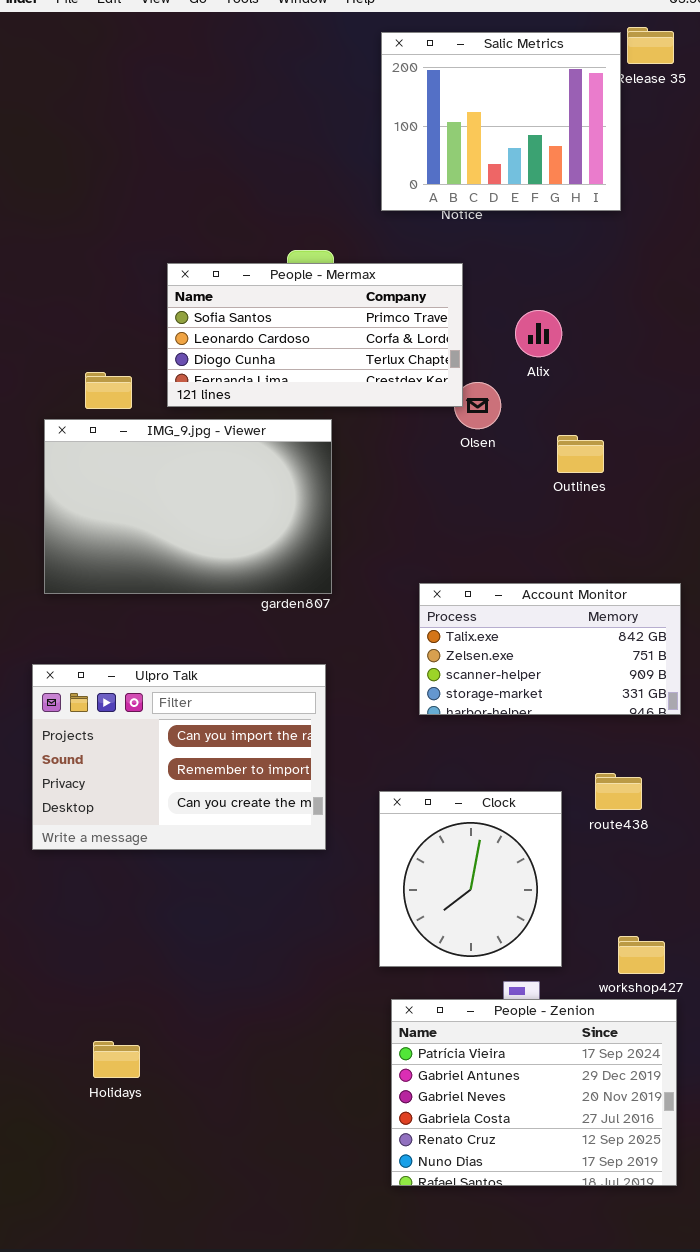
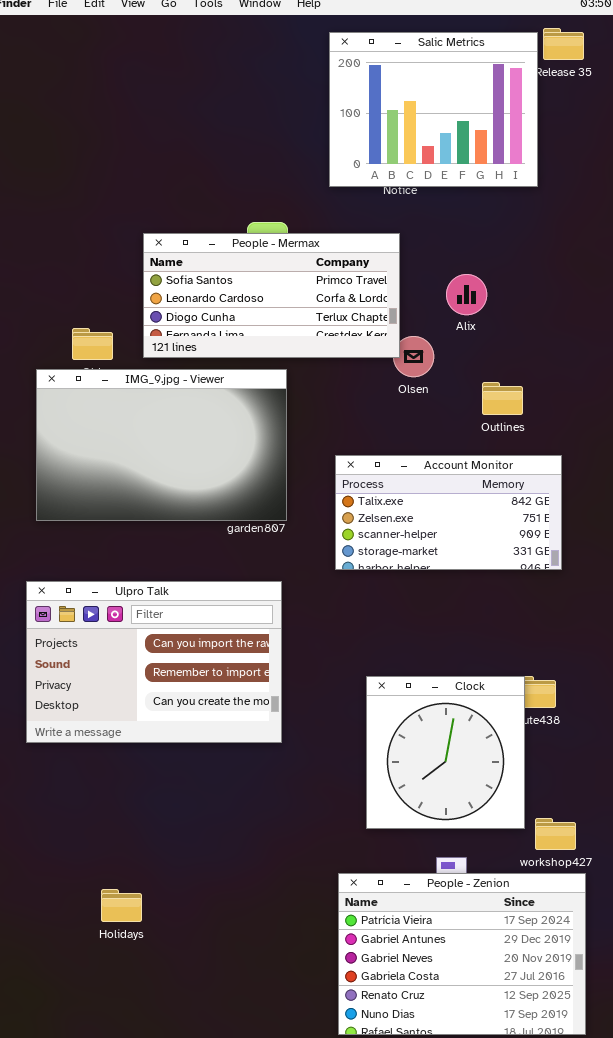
Account Monitor: [419,583,681,715] -> [335,455,562,570], moved
Clock: [379,791,562,967] -> [366,676,525,829], moved
Holidays: [93,1041,140,1078] -> [101,889,142,922], moved

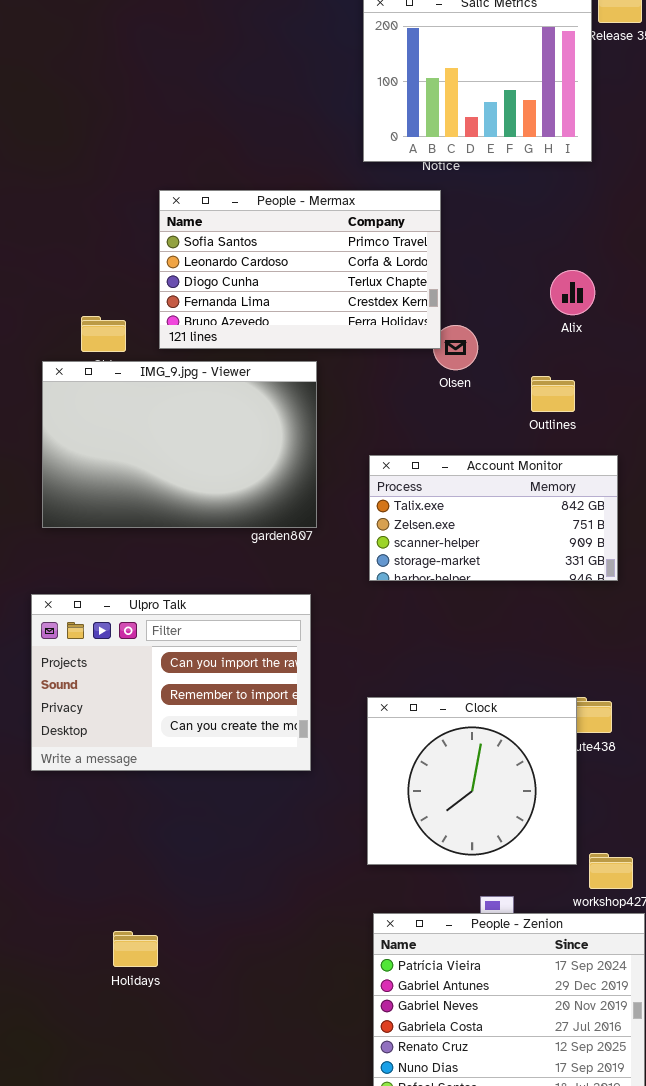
People - Mermax: [143,233,400,358] -> [159,190,441,349], resized
Alix: [446,274,487,315] -> [550,270,595,315], moved
Clock: [366,676,525,829] -> [367,697,577,865], resized

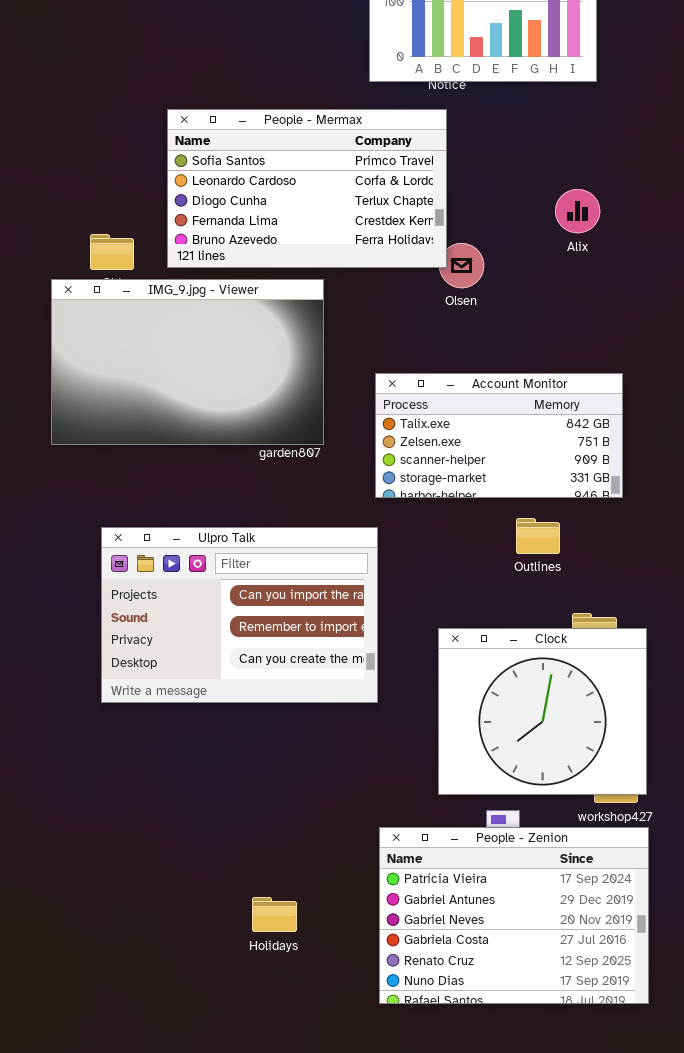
Outlines: [531,376,575,412] -> [516,518,560,554], moved
Ulpro Talk: [31,594,311,771] -> [101,527,378,703], moved
Clock: [367,697,577,865] -> [438,628,647,795], moved
Holidays: [113,931,158,967] -> [252,897,297,932], moved

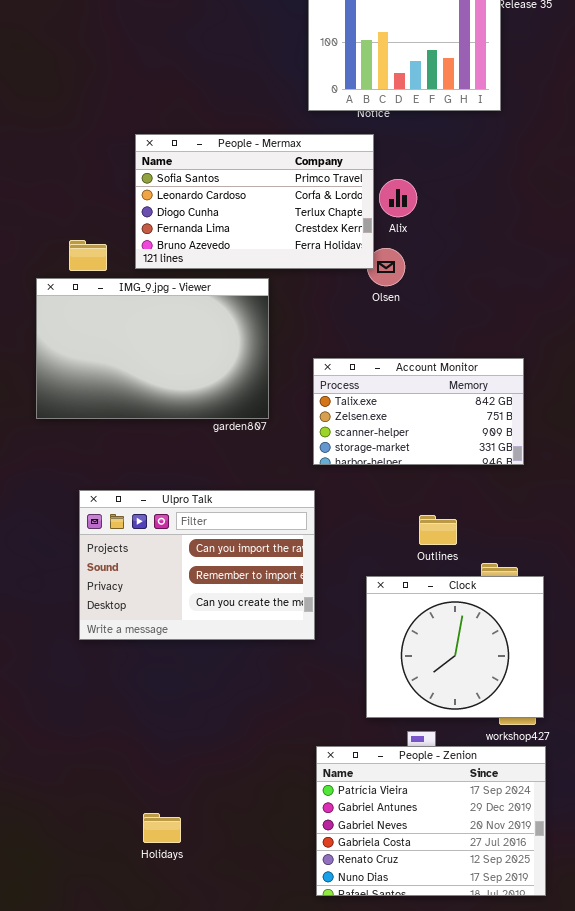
Alix: [555,189,600,233] -> [379,179,417,217], moved
Outlines: [516,518,560,554] -> [419,515,457,545], moved
Holidays: [252,897,297,932] -> [143,813,181,843], moved

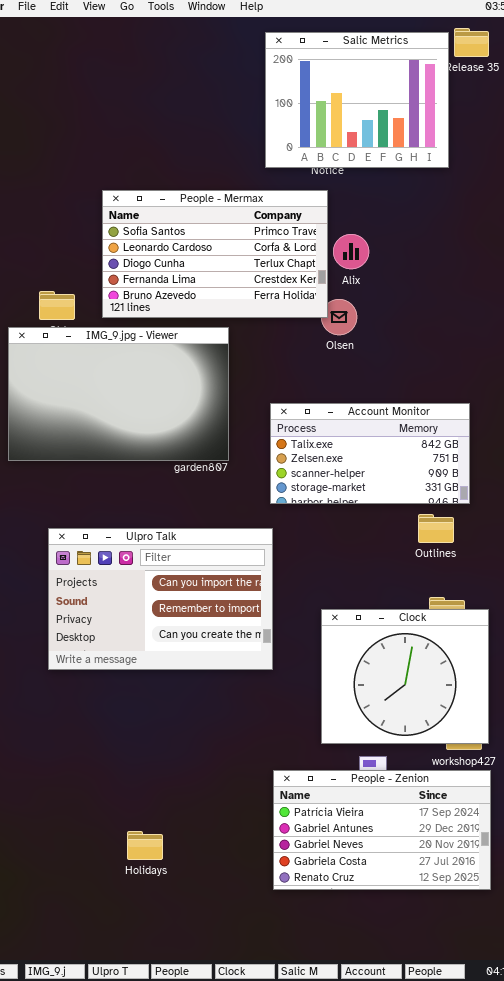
Outlines: [419,515,457,545] -> [418,514,454,543], moved
People - Zenion: [316,746,546,896] -> [273,770,491,890], resized
Holidays: [143,813,181,843] -> [127,831,163,860], moved

